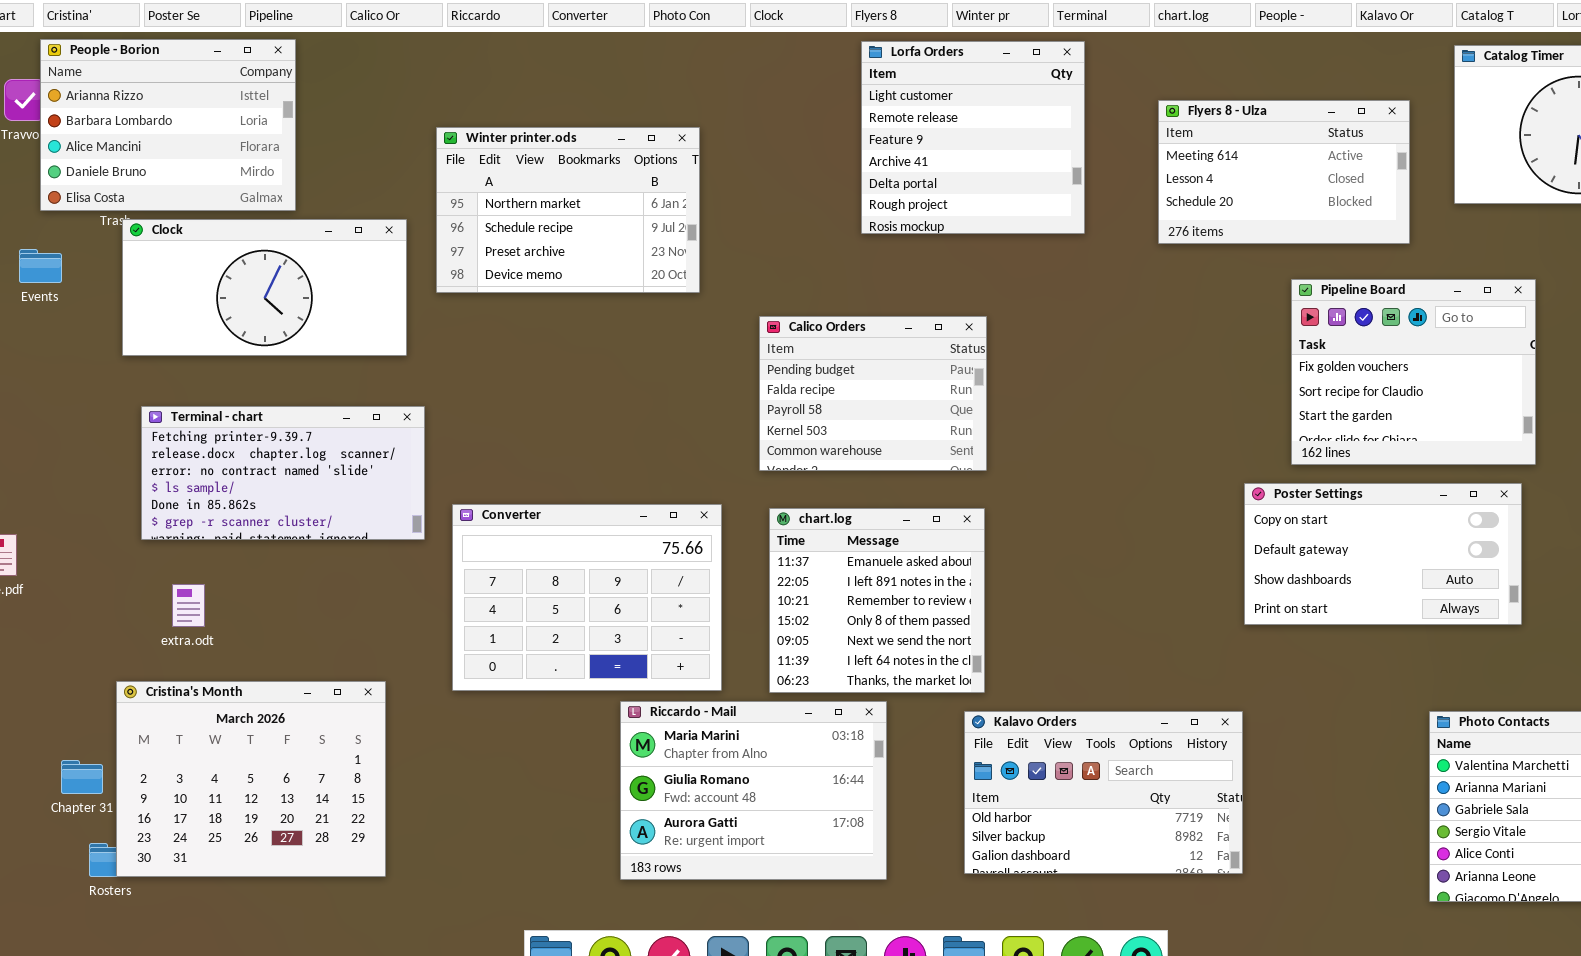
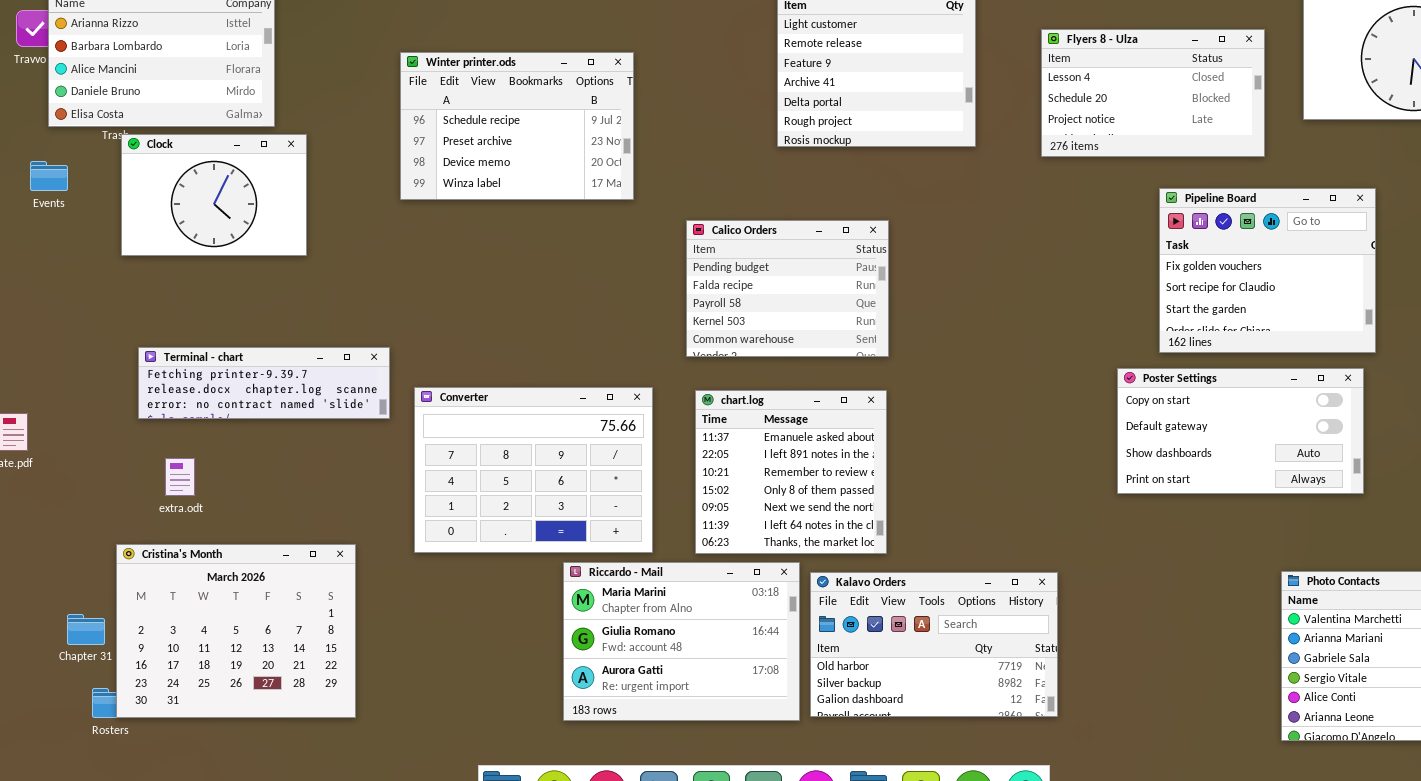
Flyers 8 - Ulza: [1158,100,1410,244] -> [1041,29,1265,157], scrolled down 1 row
Winter printer.ods: [436,127,700,293] -> [400,52,634,200], scrolled down 1 row
Clock: [122,219,407,356] -> [121,134,307,256], resized
Terminal - chart: [141,406,425,540] -> [138,347,390,419], resized
Kalavo Orders: [964,711,1243,874] -> [810,572,1058,717], moved

